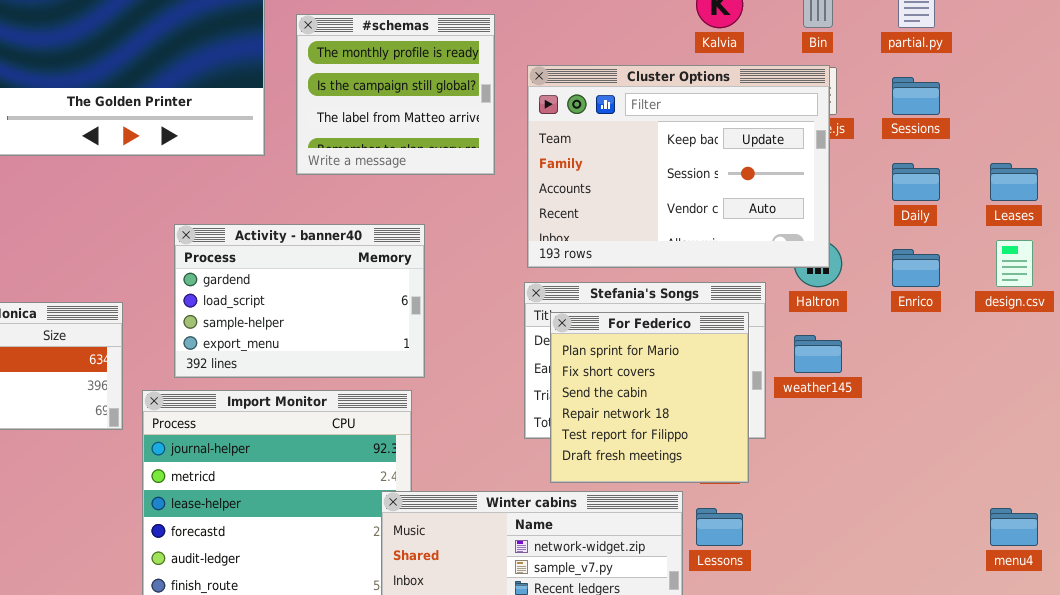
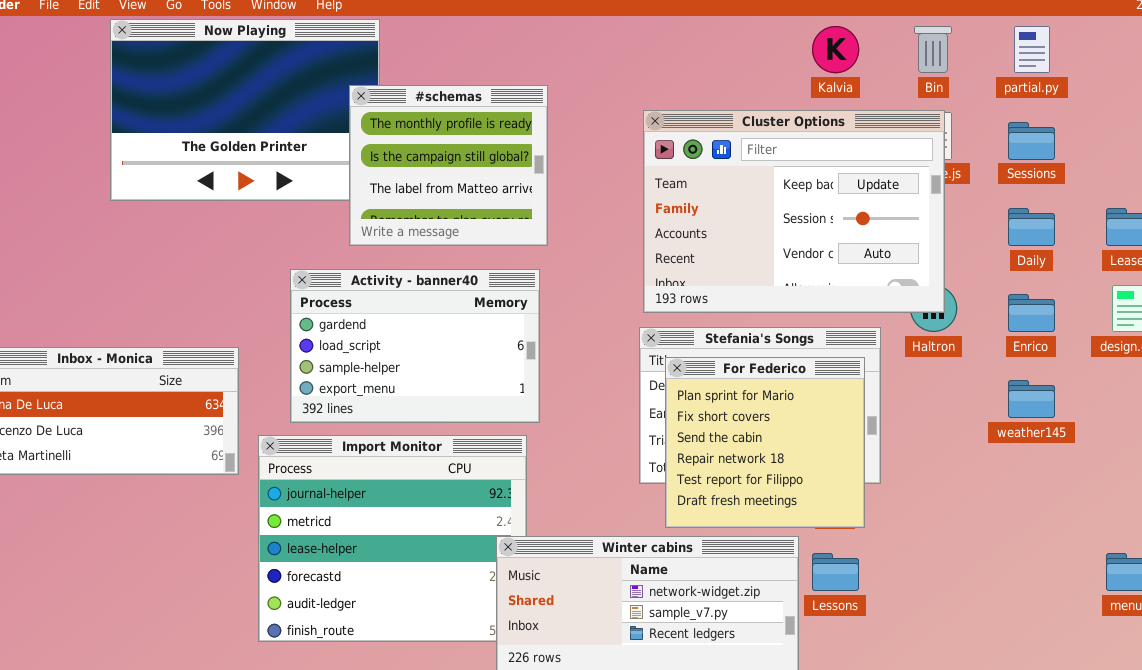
#schemas: [296,14,495,175] -> [349,85,548,246], moved
weather145: [794,335,842,373] -> [1008,380,1055,418], moved

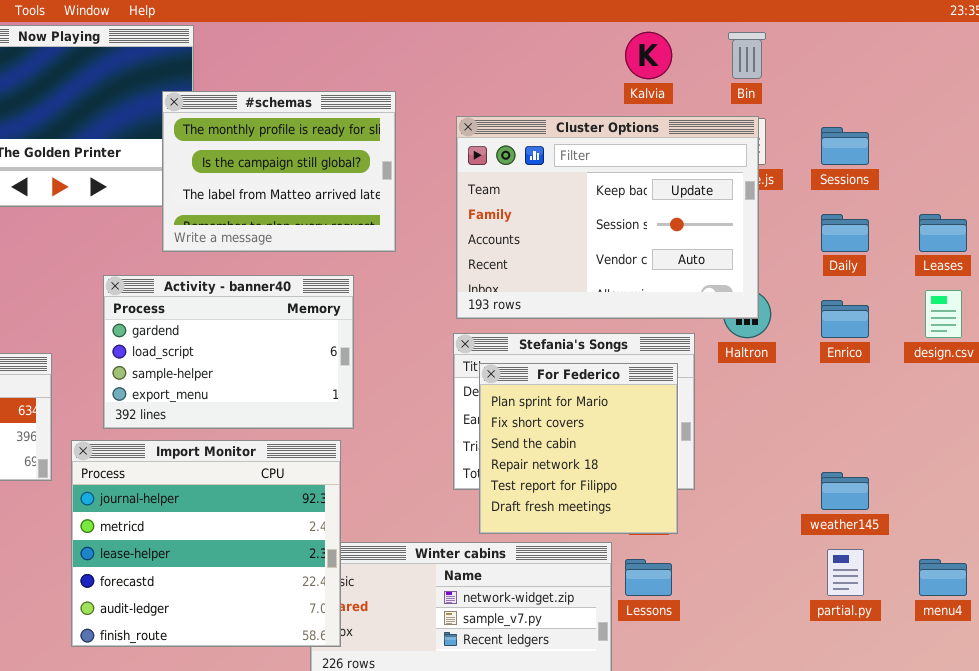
partial.py: [1014,26,1050,73] -> [827,549,864,596], moved
#schemas: [349,85,548,246] -> [162,91,396,252], resized
weather145: [1008,380,1055,418] -> [821,472,869,510], moved
Import Monitor: [258,435,527,642] -> [71,440,341,647], raised

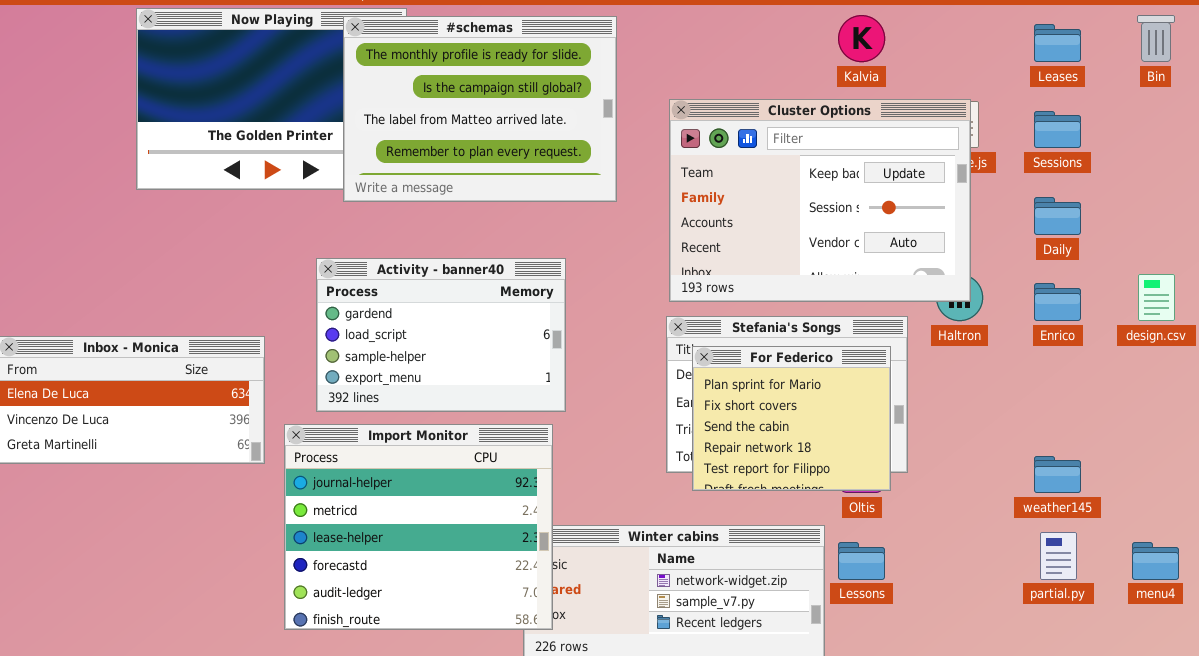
Bin: [728,32,766,79] -> [1137,15,1175,62], moved
#schemas: [162,91,396,252] -> [343,16,617,202], moved, resized
Leases: [919,214,967,252] -> [1034,24,1081,62], moved
For Federico: [479,363,678,534] -> [692,346,891,491], resized

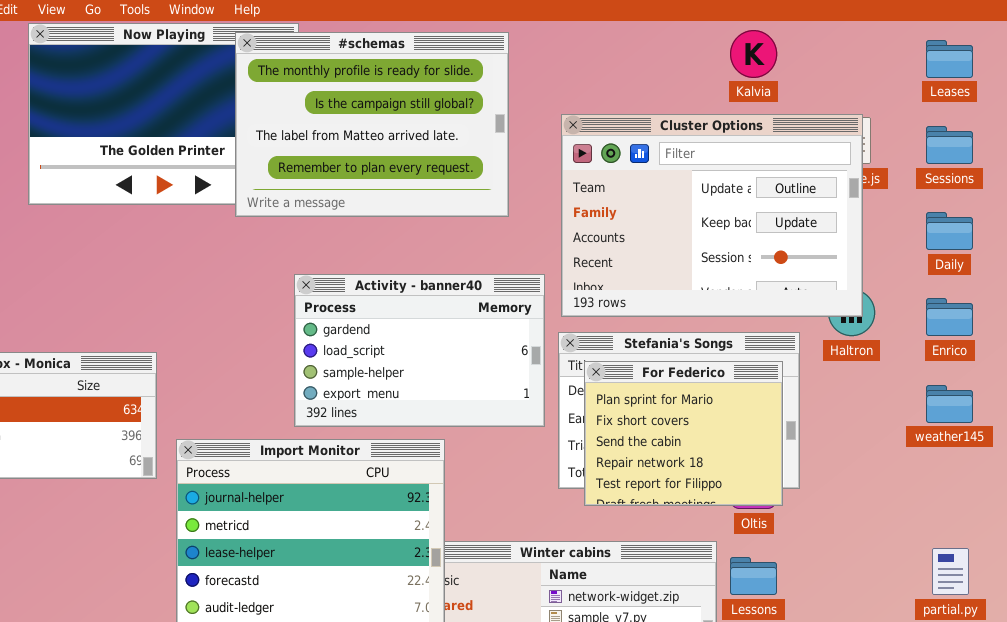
Cluster Options: [669,99,971,302] -> [561,114,863,317], scrolled up 1 row
Activity - banner40: [316,258,566,412] -> [294,274,545,427], moved
weather145: [1034,456,1081,493] -> [926,385,973,423], moved

